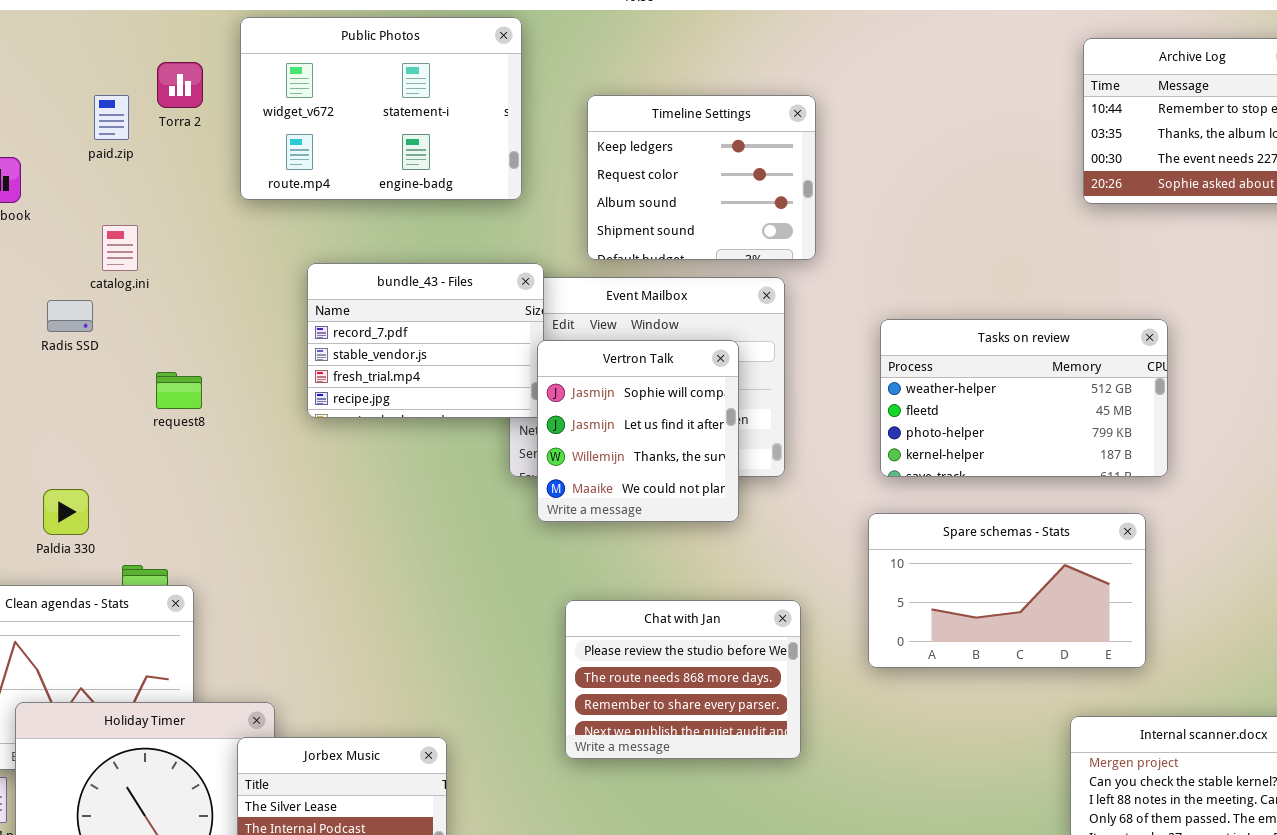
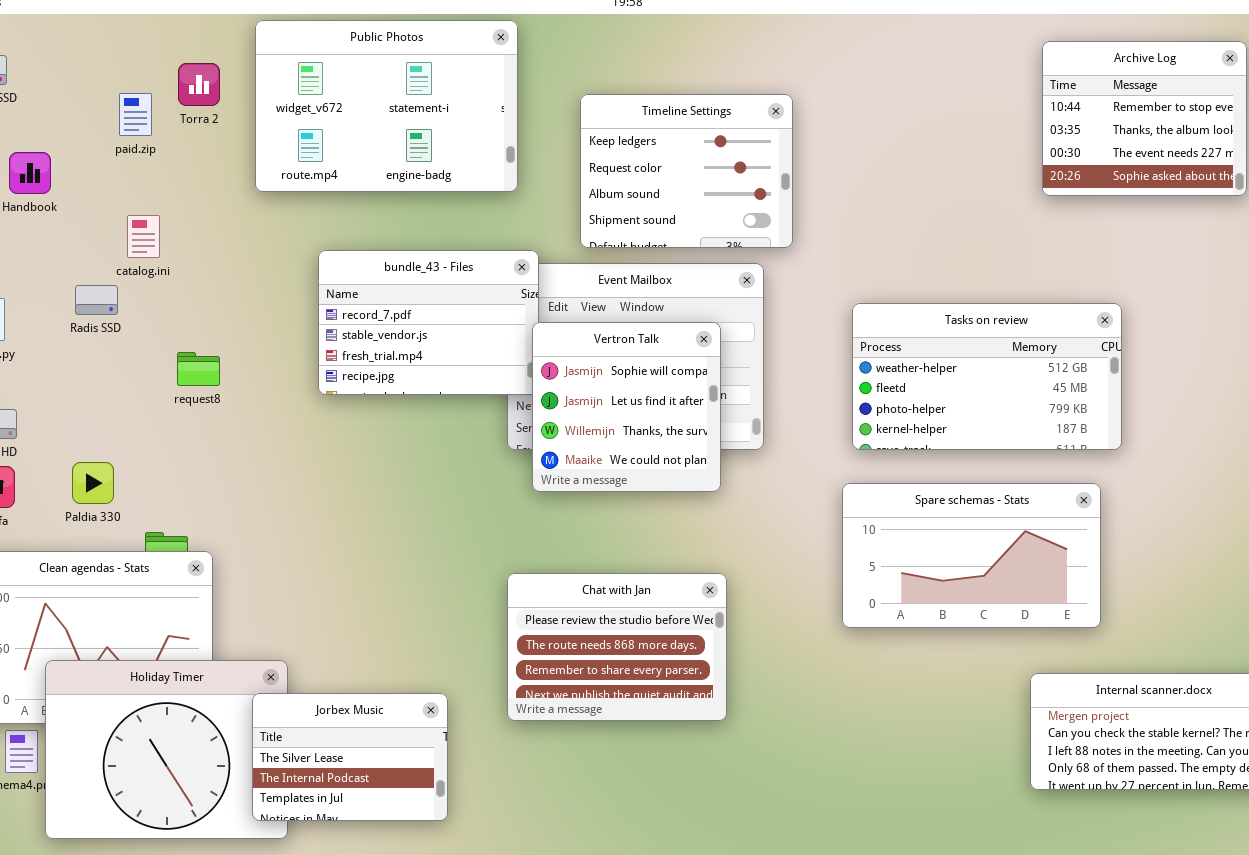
Chat with Jan: [565,600,801,759] -> [507,573,727,721], moved

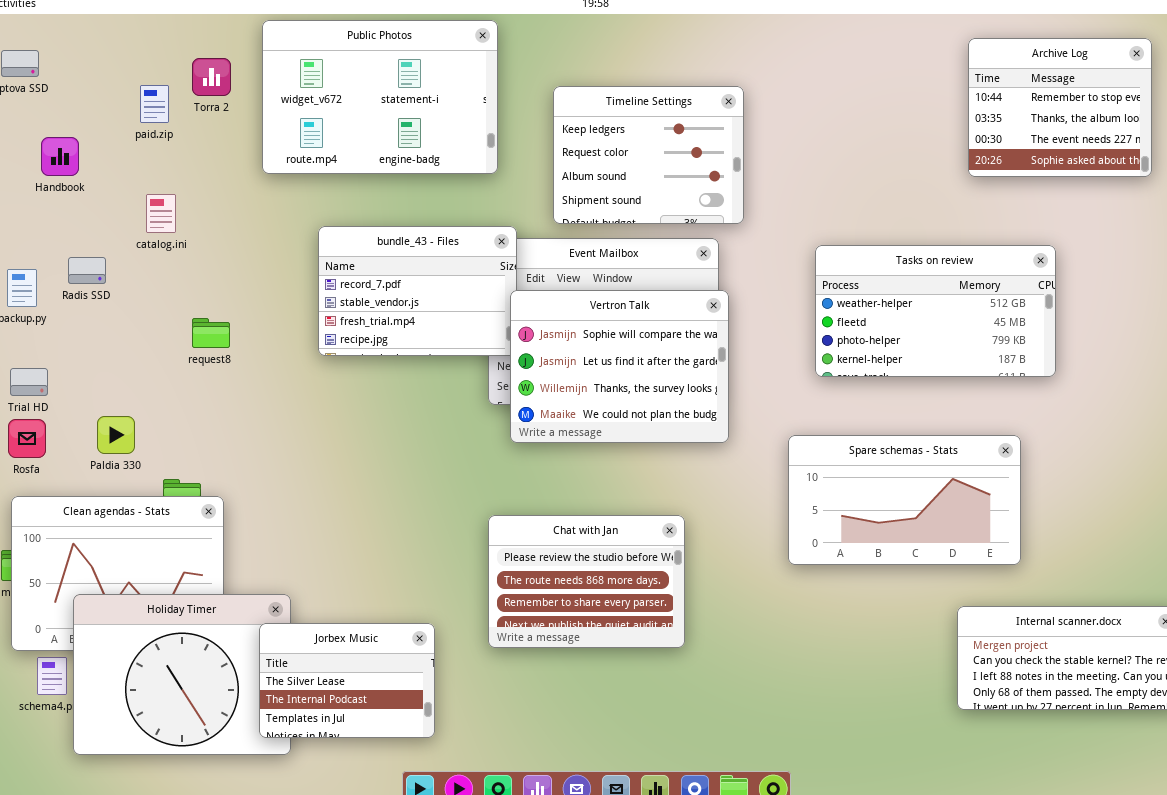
Radis SSD: [75,285,118,315] -> [68,257,106,284], moved
Tasks on review: [852,303,1122,450] -> [815,245,1056,377], moved
Vertron Talk: [532,322,721,492] -> [510,290,729,443], resized

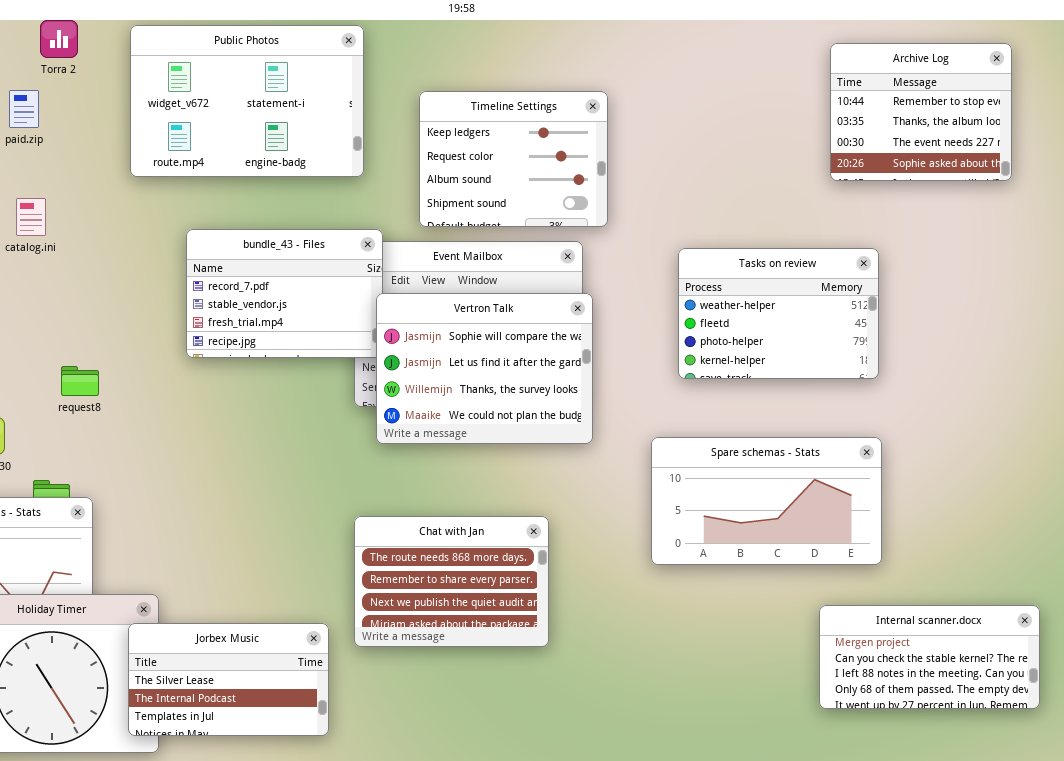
Torra 2: [192,58,231,96] -> [40,20,78,58], moved
Tasks on review: [815,245,1056,377] -> [678,248,879,379], resized
request8: [192,318,230,348] -> [61,366,99,396], moved
Chat with Jan: [488,515,685,648] -> [354,516,549,647], scrolled down 1 row
Jorbex Music: [259,623,435,738] -> [128,623,329,736], resized

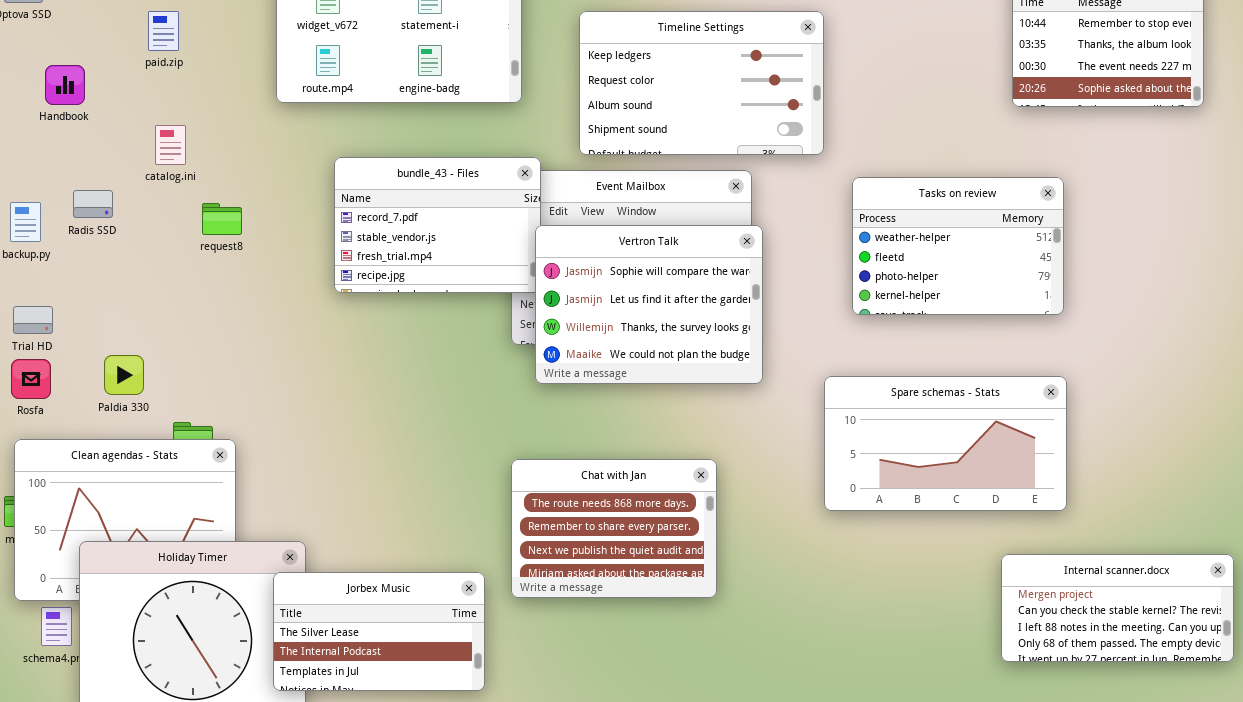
Timeline Settings: [419,91,608,227] -> [579,11,824,155], resized
request8: [61,366,99,396] -> [202,203,242,235], moved

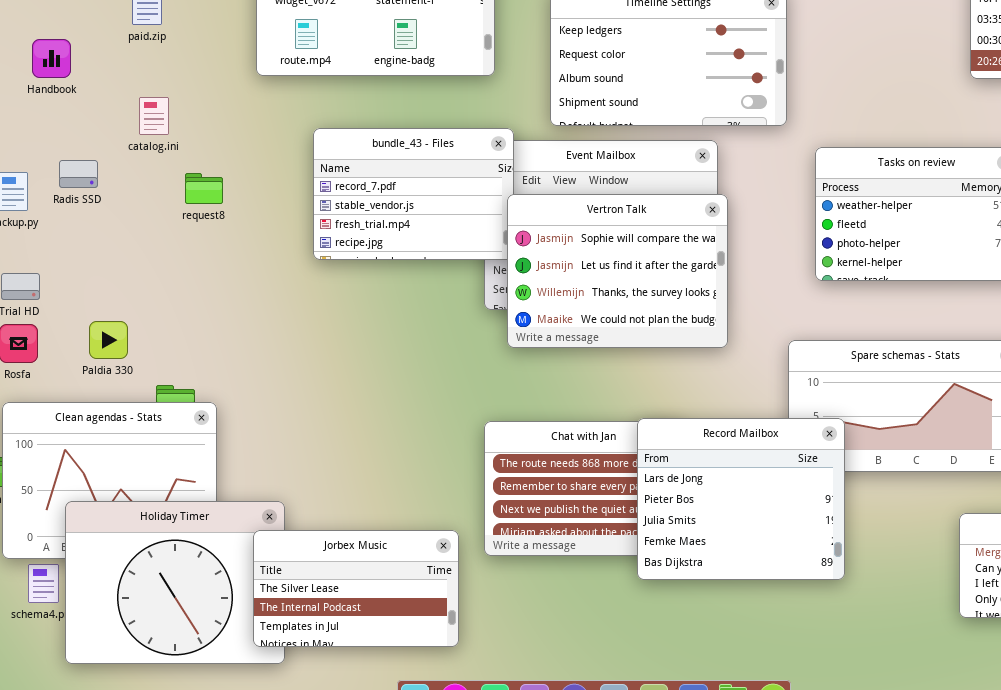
Record Mailbox: none -> [637,418,845,580], opened

